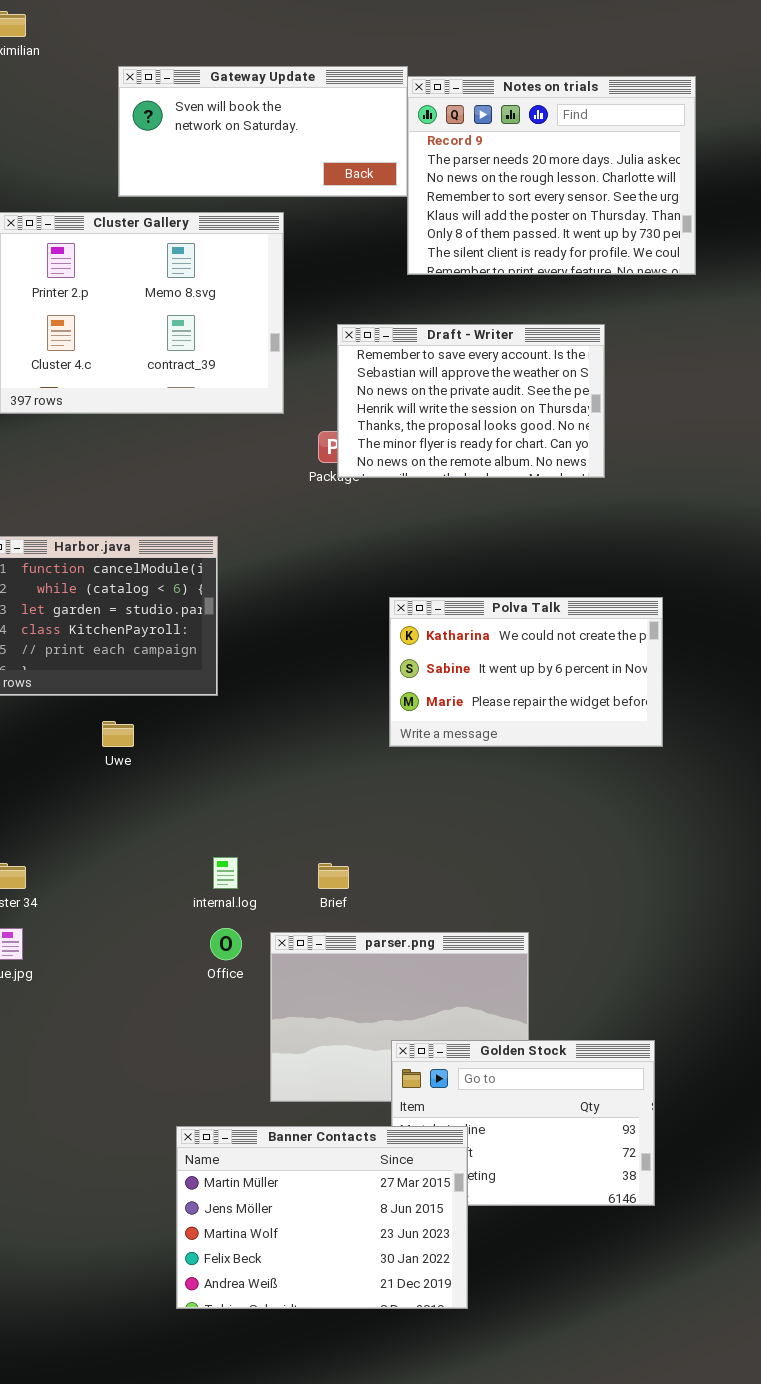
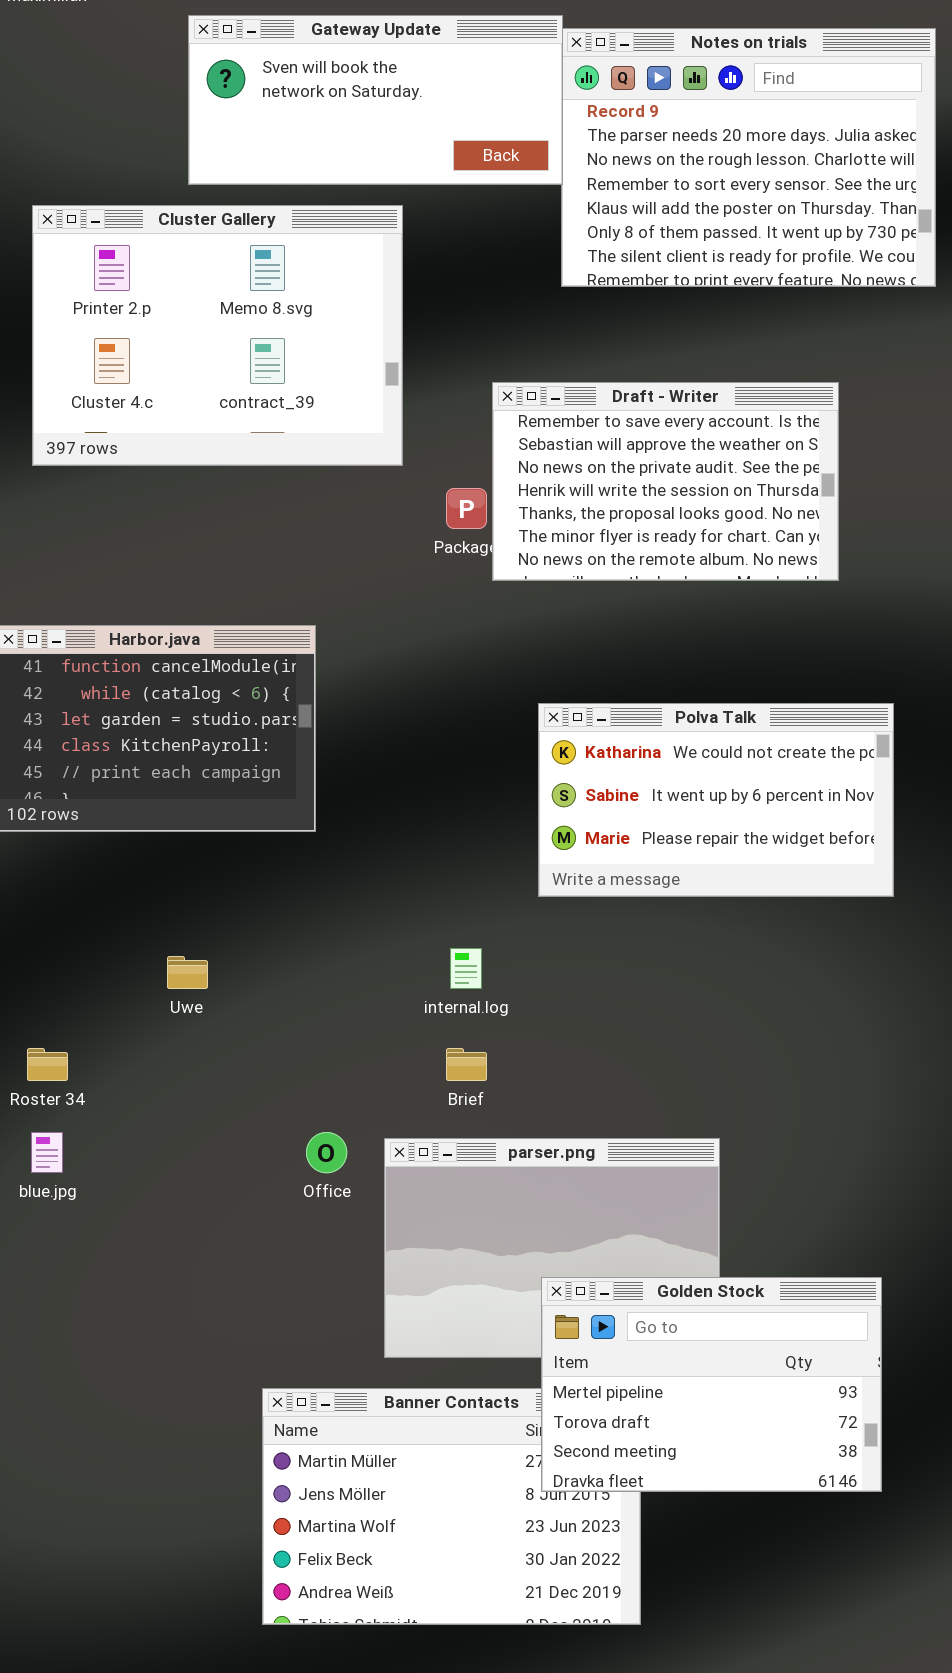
Draft - Writer: [337,324,605,478] -> [492,382,839,581], moved
Uwe: [102,721,134,747] -> [167,956,208,989], moved
internal.log: [213,857,238,889] -> [450,948,482,989], moved
Golden Stock: [391,1040,655,1206] -> [541,1277,882,1492], raised

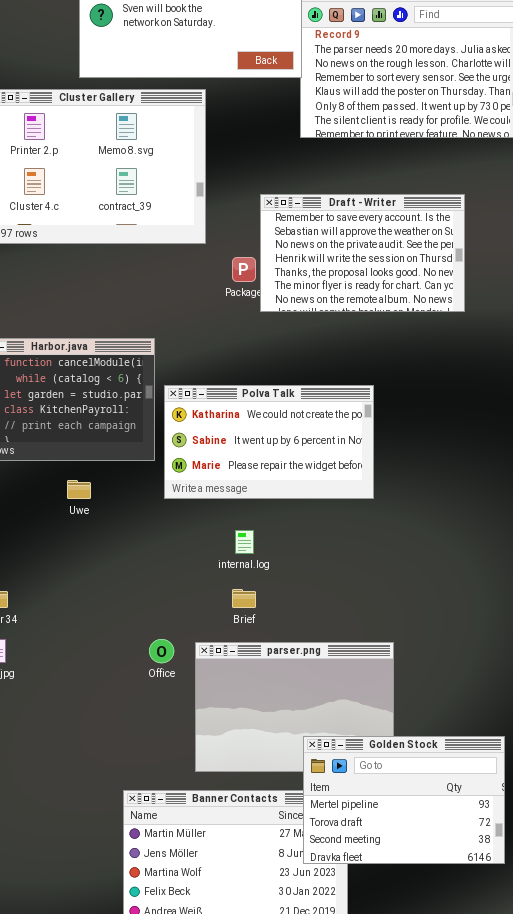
Polva Talk: [538,703,894,897] -> [164,385,374,499], moved
Uwe: [167,956,208,989] -> [67,480,91,499], moved
Golden Stock: [541,1277,882,1492] -> [303,736,505,864], moved

